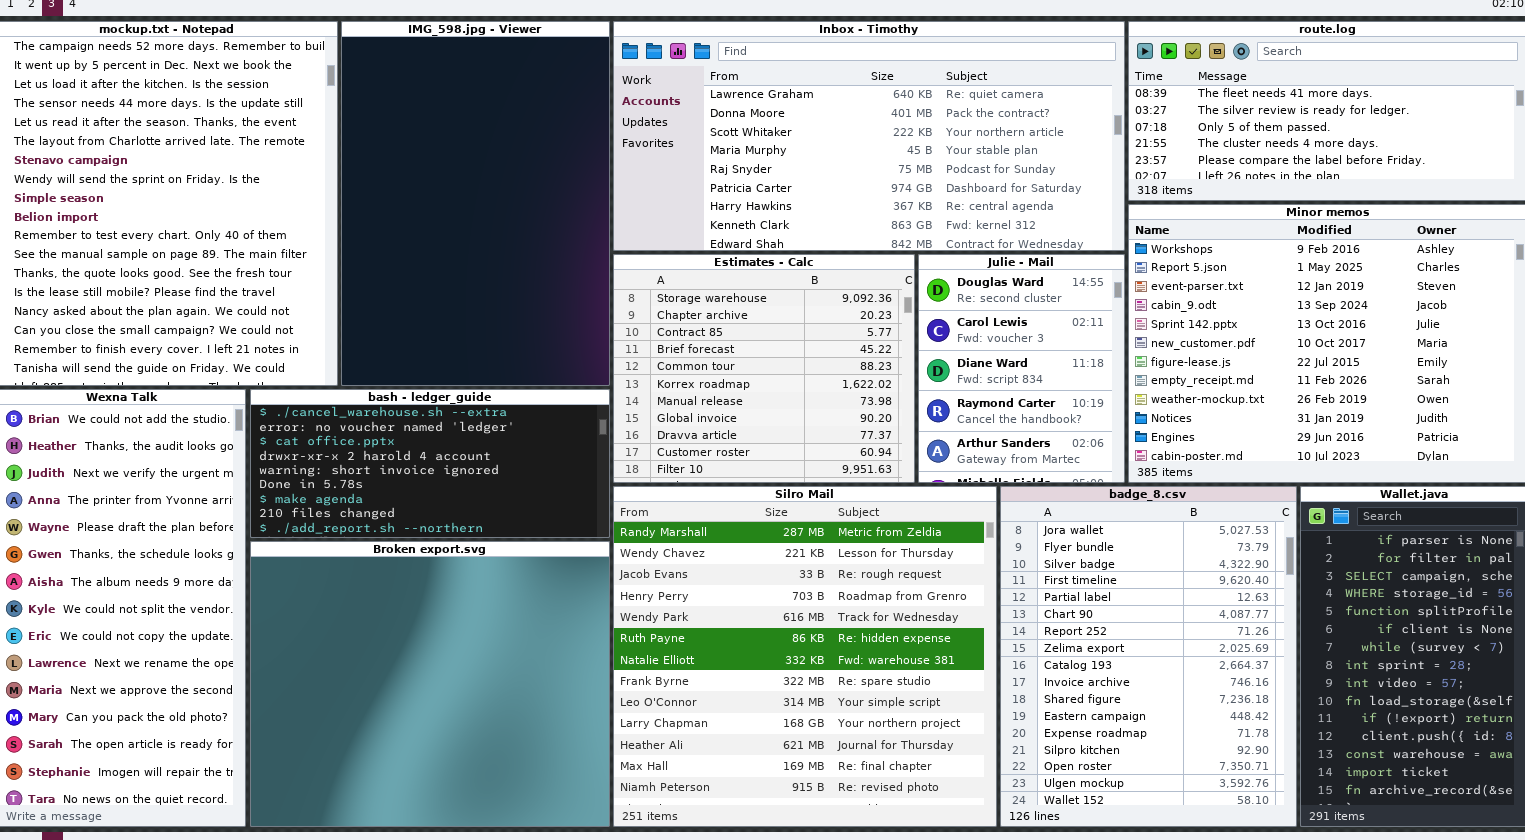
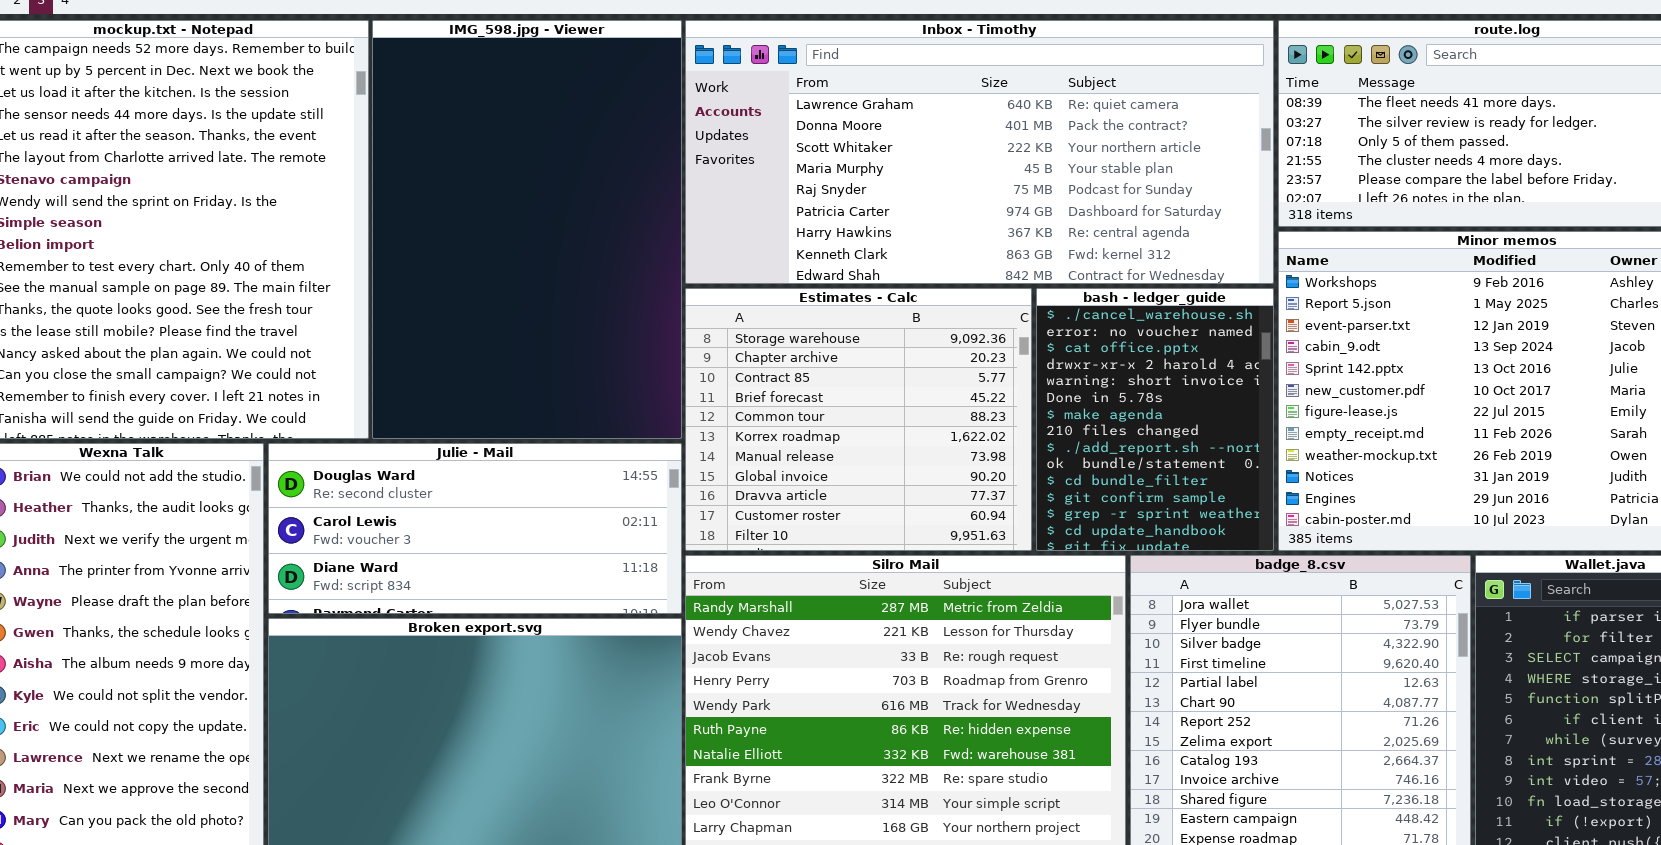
Julie - Mail: [918,254,1125,483] -> [268,443,682,614], moved, resized
bash - ledger_guide: [250,389,610,538] -> [1036,288,1274,551], moved, resized

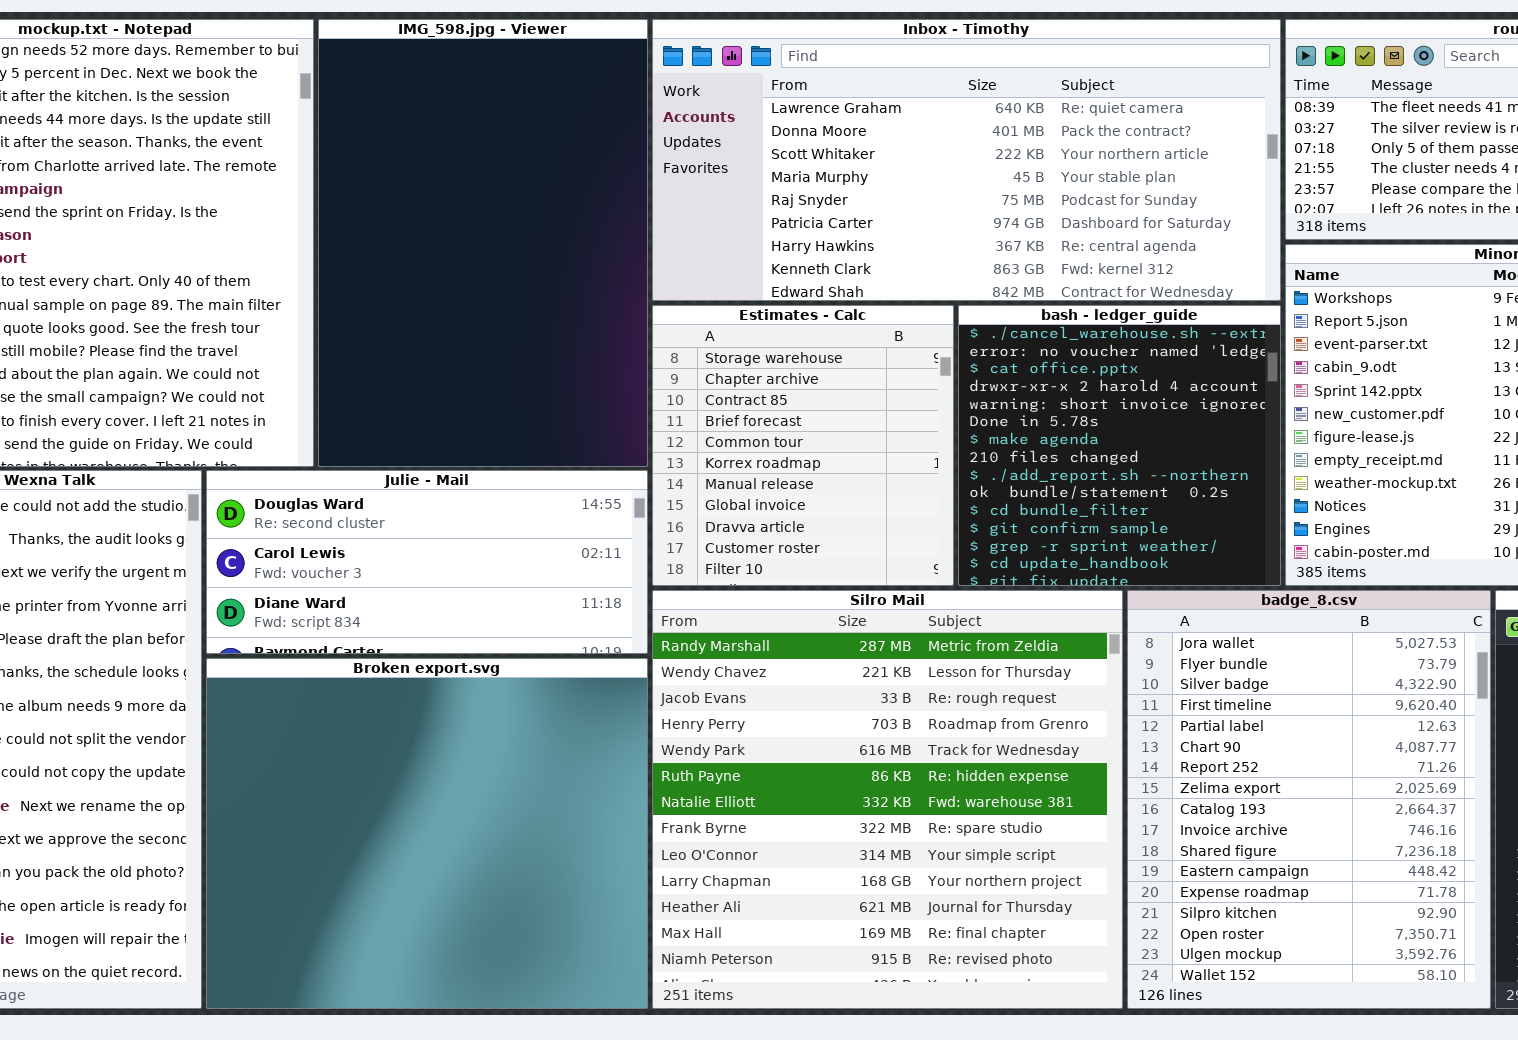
Estimates - Calc: [685,288,1032,551] -> [652,305,954,586], resized
bash - ledger_guide: [1036,288,1274,551] -> [958,305,1281,586], resized

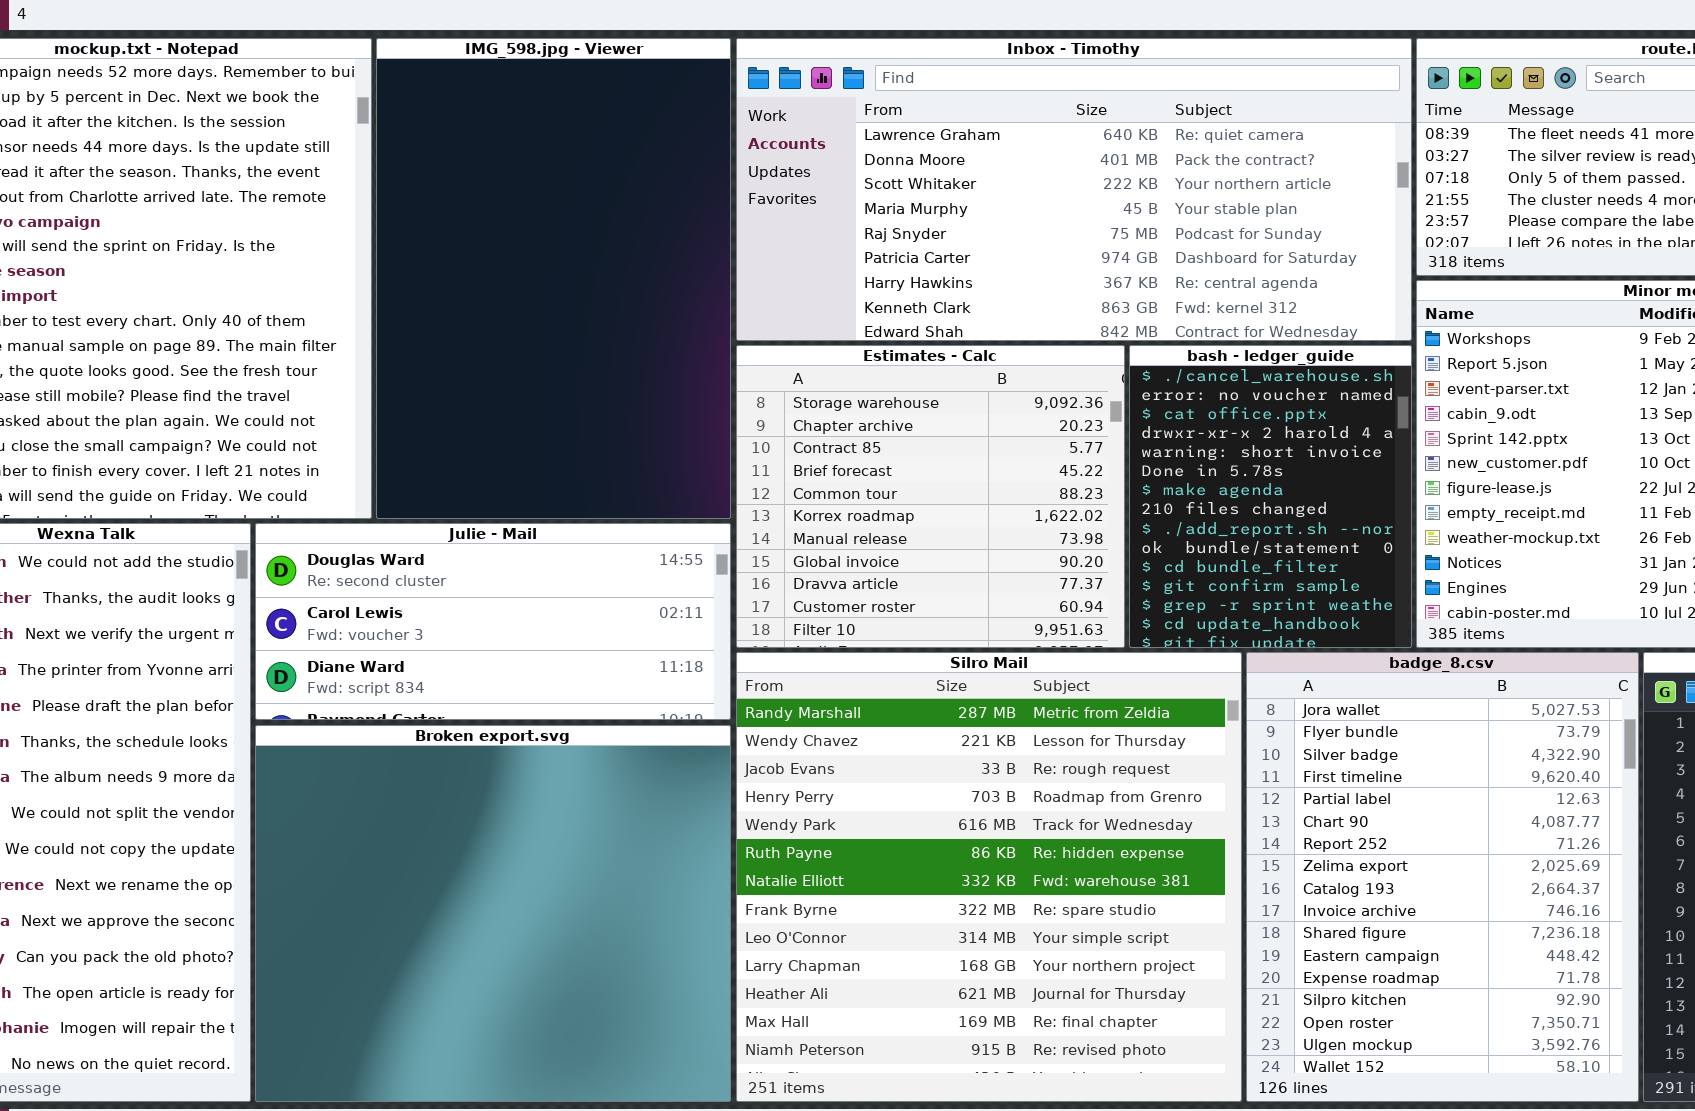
Estimates - Calc: [652,305,954,586] -> [736,345,1125,648], resized
bash - ledger_guide: [958,305,1281,586] -> [1129,345,1412,648], resized

